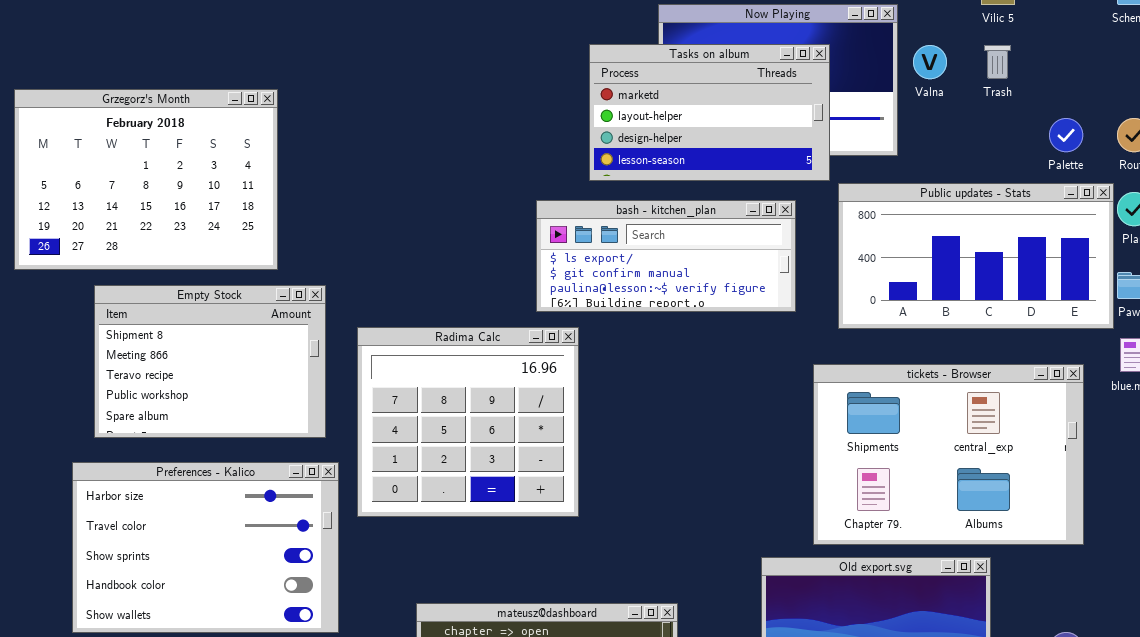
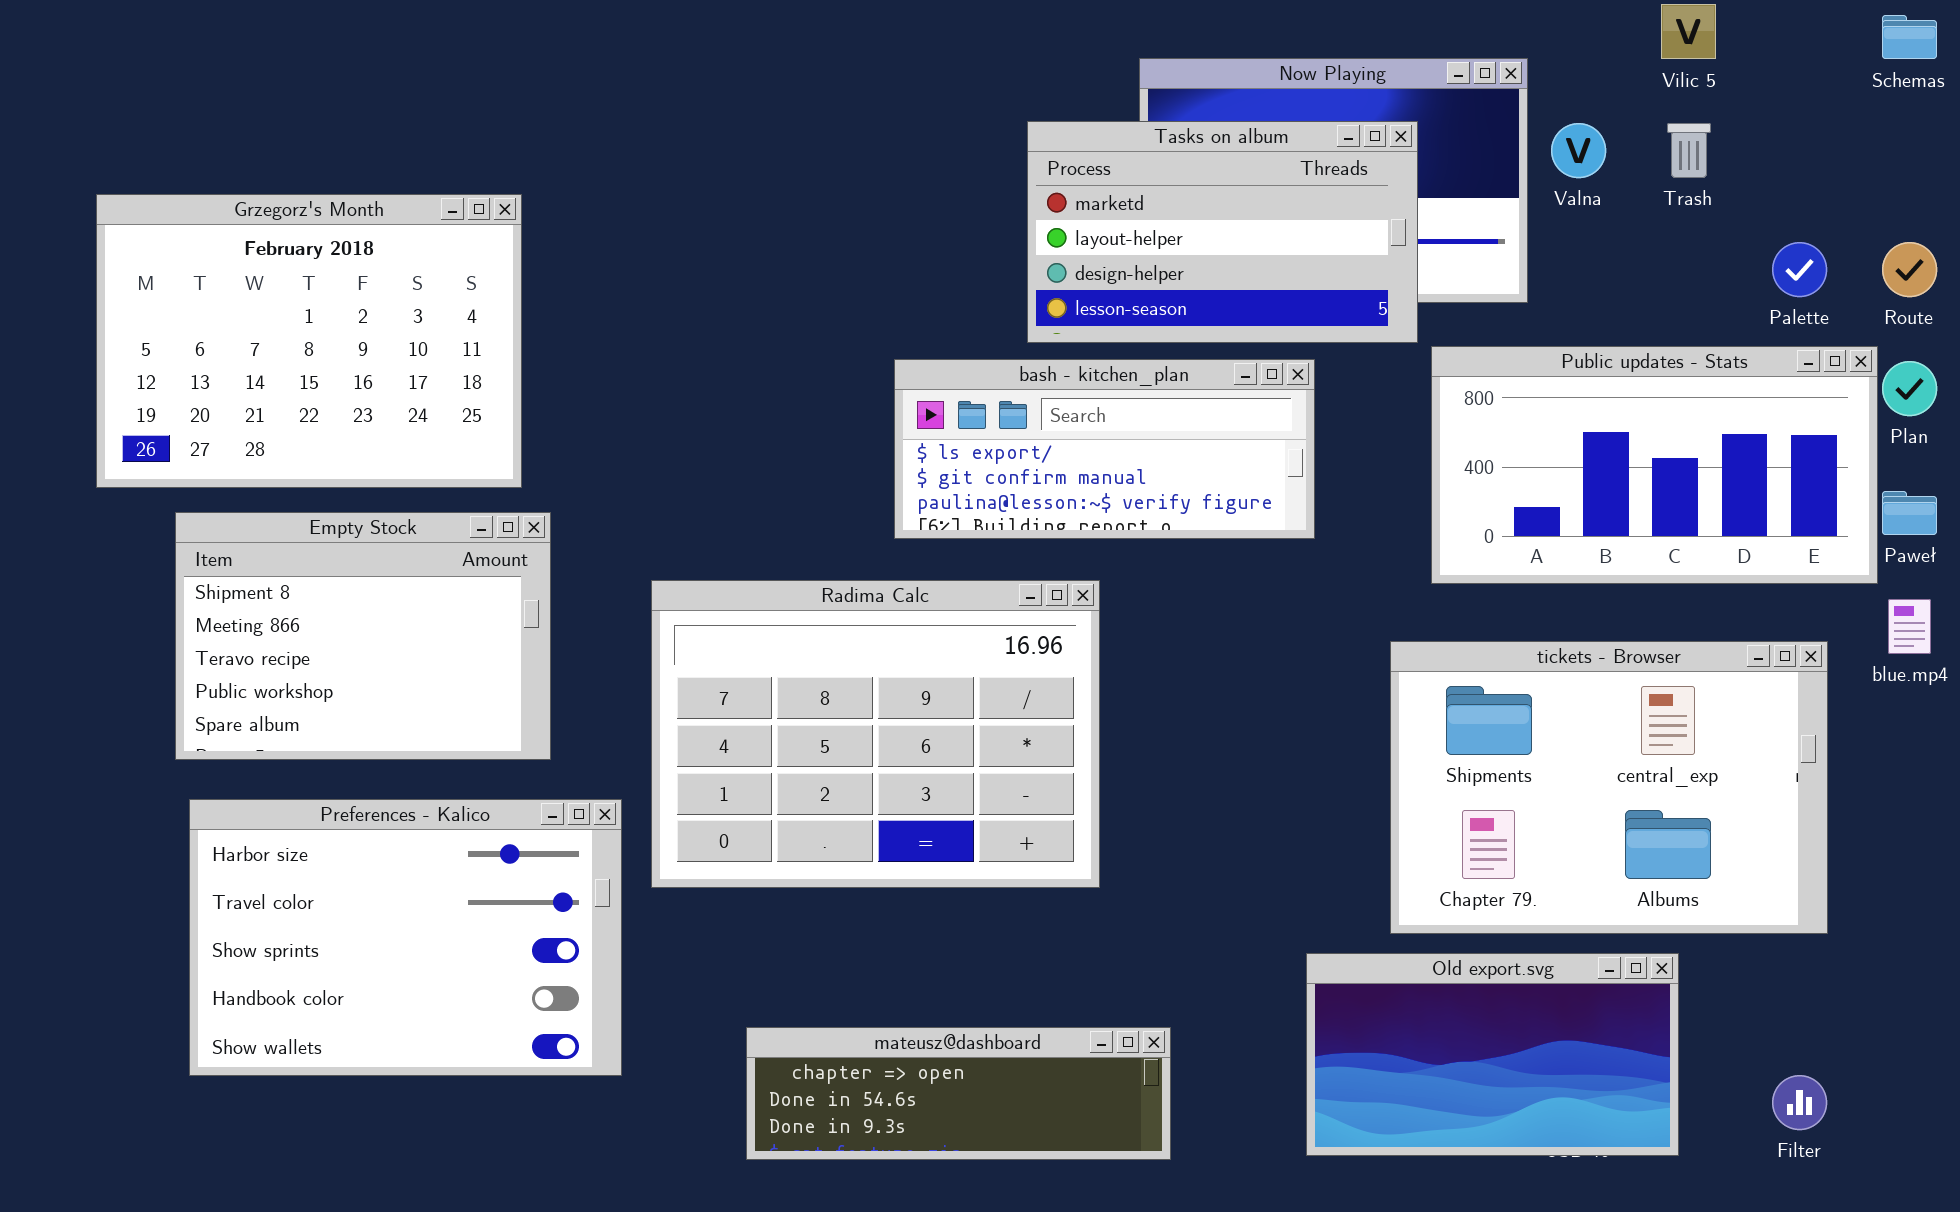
bash - kitchen_plan: [536,200,796,312] -> [894,359,1315,539], moved
Empty Stock: [94,285,326,438] -> [175,512,551,760], moved
Radima Calc: [357,327,579,517] -> [651,580,1100,888], resized

